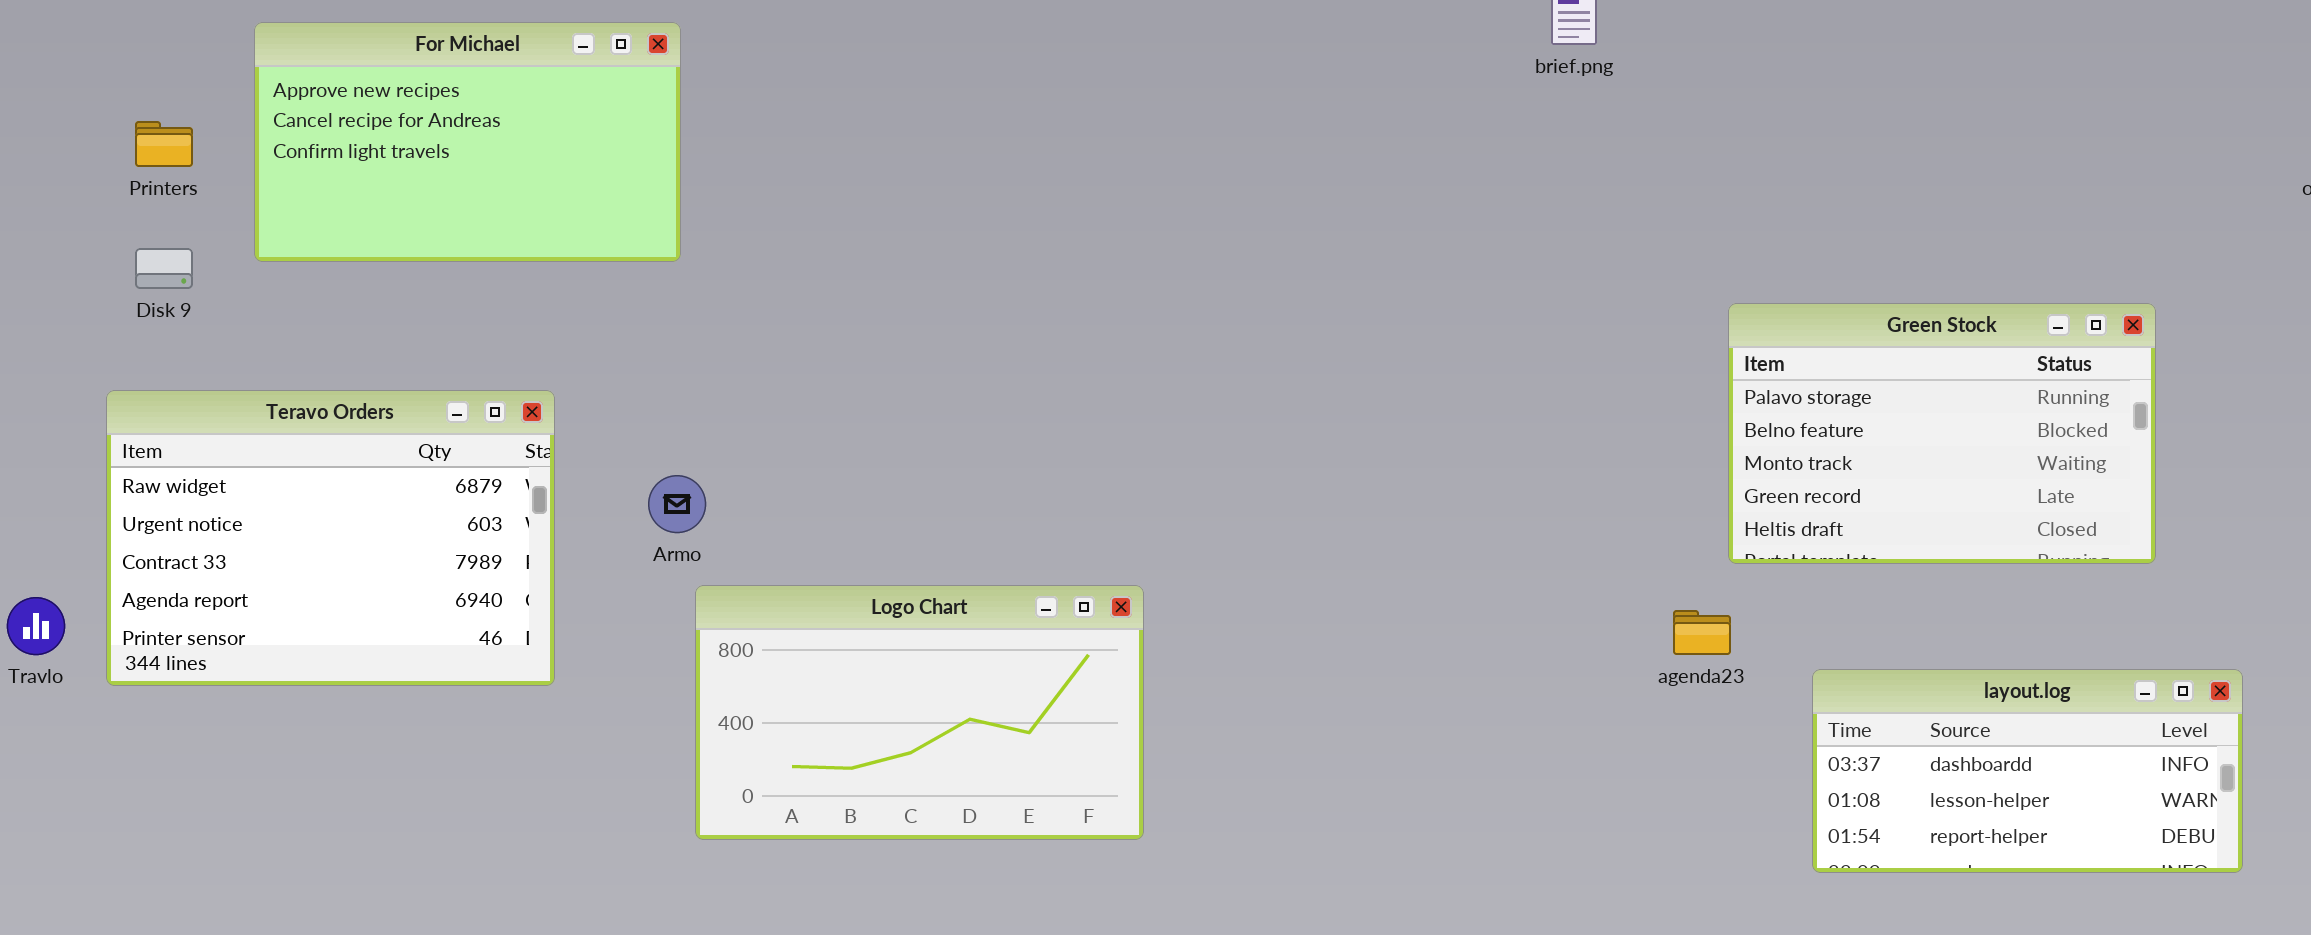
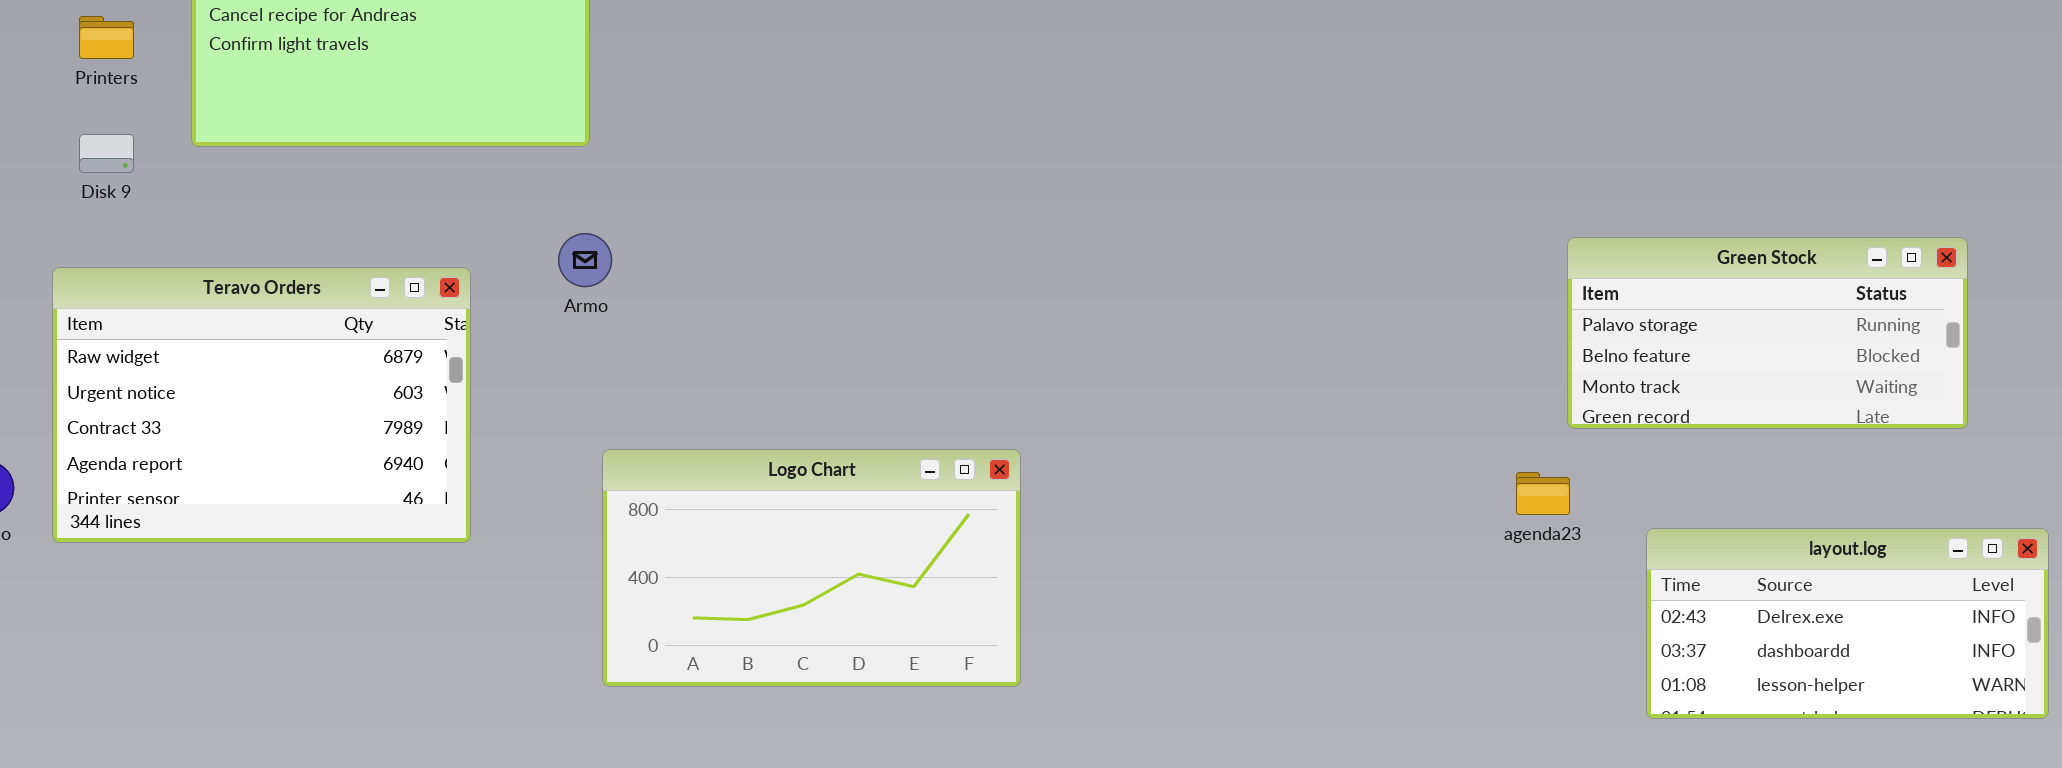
Green Stock: [1728,303,2156,564] -> [1567,237,1968,429], resized
Armo: [648,475,706,533] -> [558,233,612,287], moved
layout.log: [1812,669,2243,873] -> [1646,528,2049,719], scrolled up 1 row

